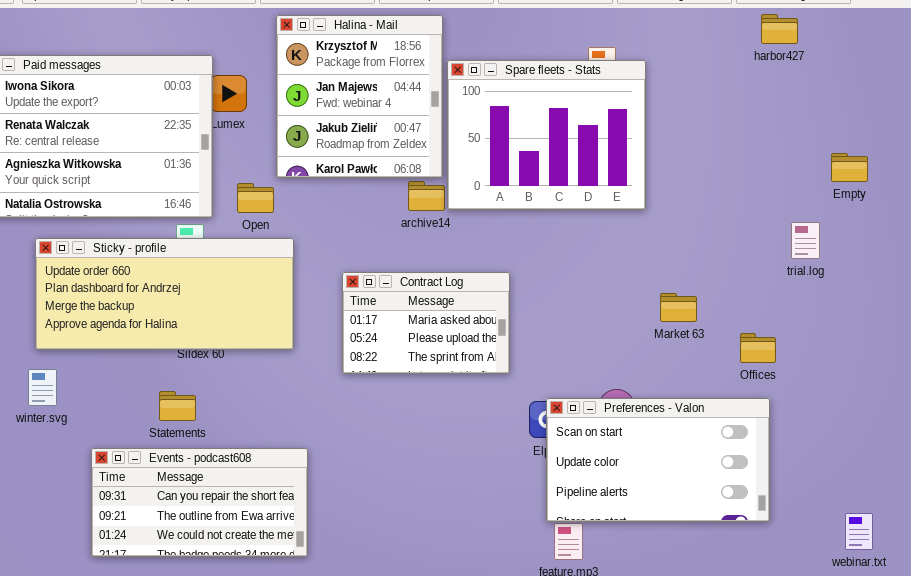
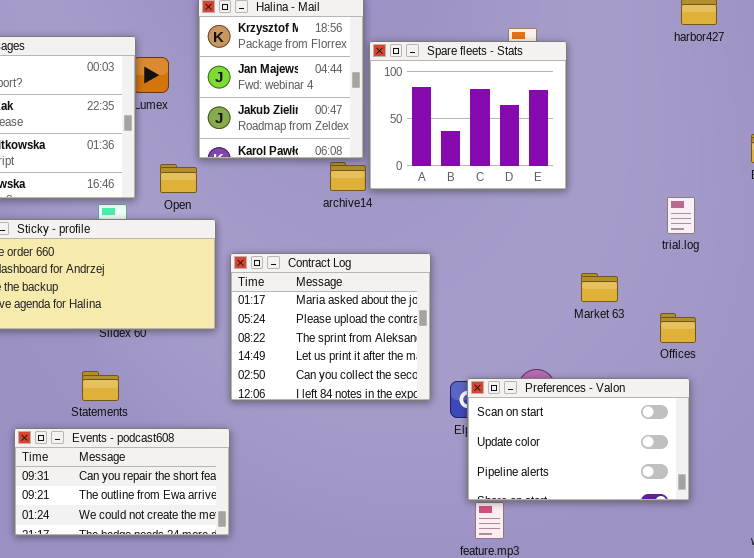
trial.log: [791,222,820,259] -> [667,197,695,234], moved
Contract Log: [342,272,510,374] -> [230,253,431,401], resized

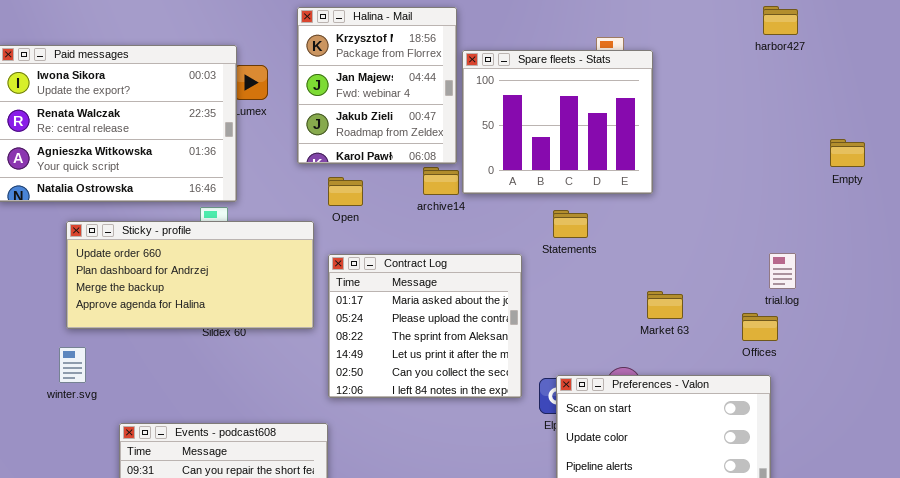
Open: [160,164,197,193] -> [328,177,363,206], moved
trial.log: [667,197,695,234] -> [769,253,796,289], moved
Market 63: [581,273,618,302] -> [647,291,683,319], moved
Statements: [82,371,119,401] -> [553,210,588,238], moved

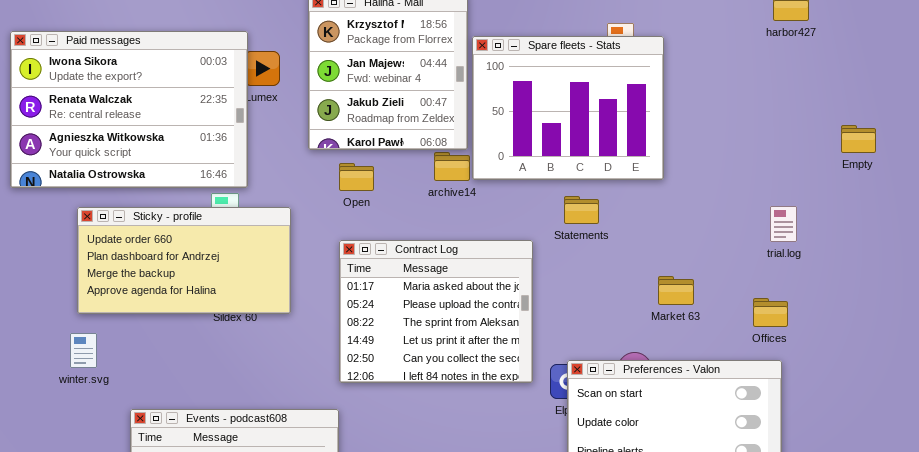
Sticky - profile: [66,221,314,329] -> [77,207,291,314], resized
trial.log: [769,253,796,289] -> [770,206,797,242], moved

